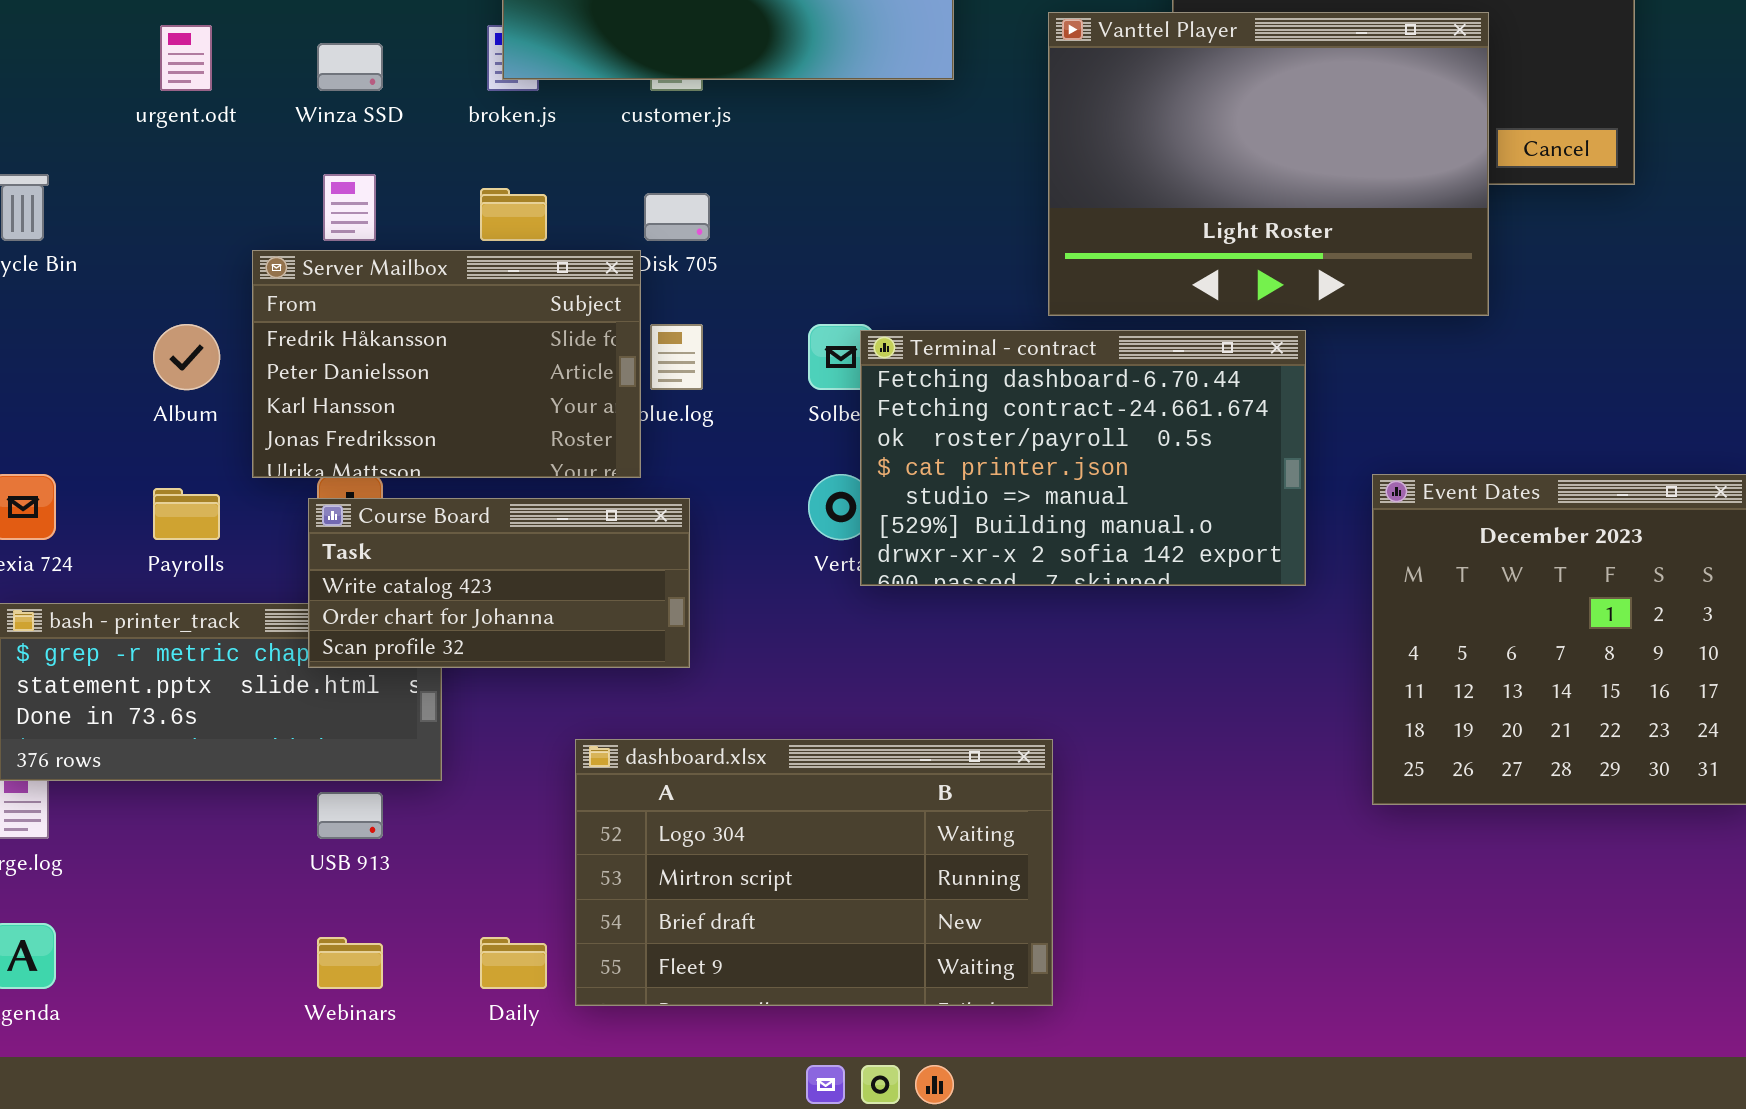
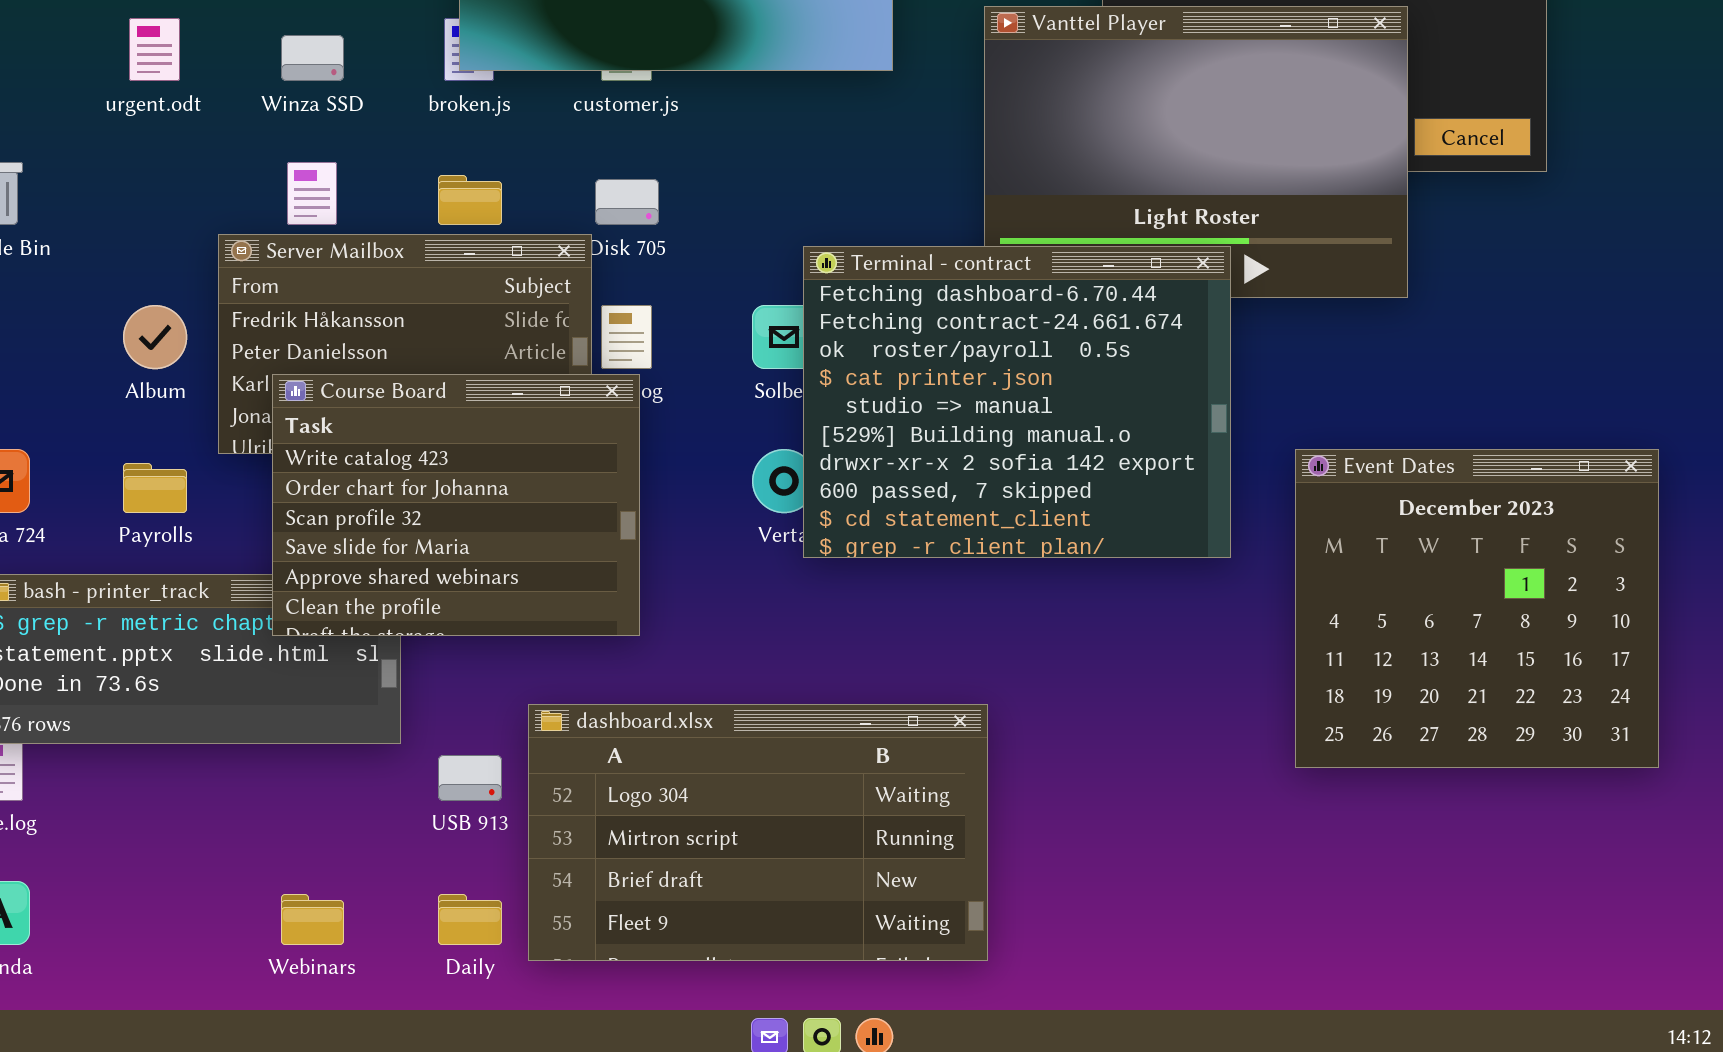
Terminal - contract: [860,330,1306,586] -> [803,246,1231,558], resized
Course Board: [308,498,690,668] -> [272,374,640,636], resized
USB 913: [317,792,383,839] -> [438,755,502,801], moved

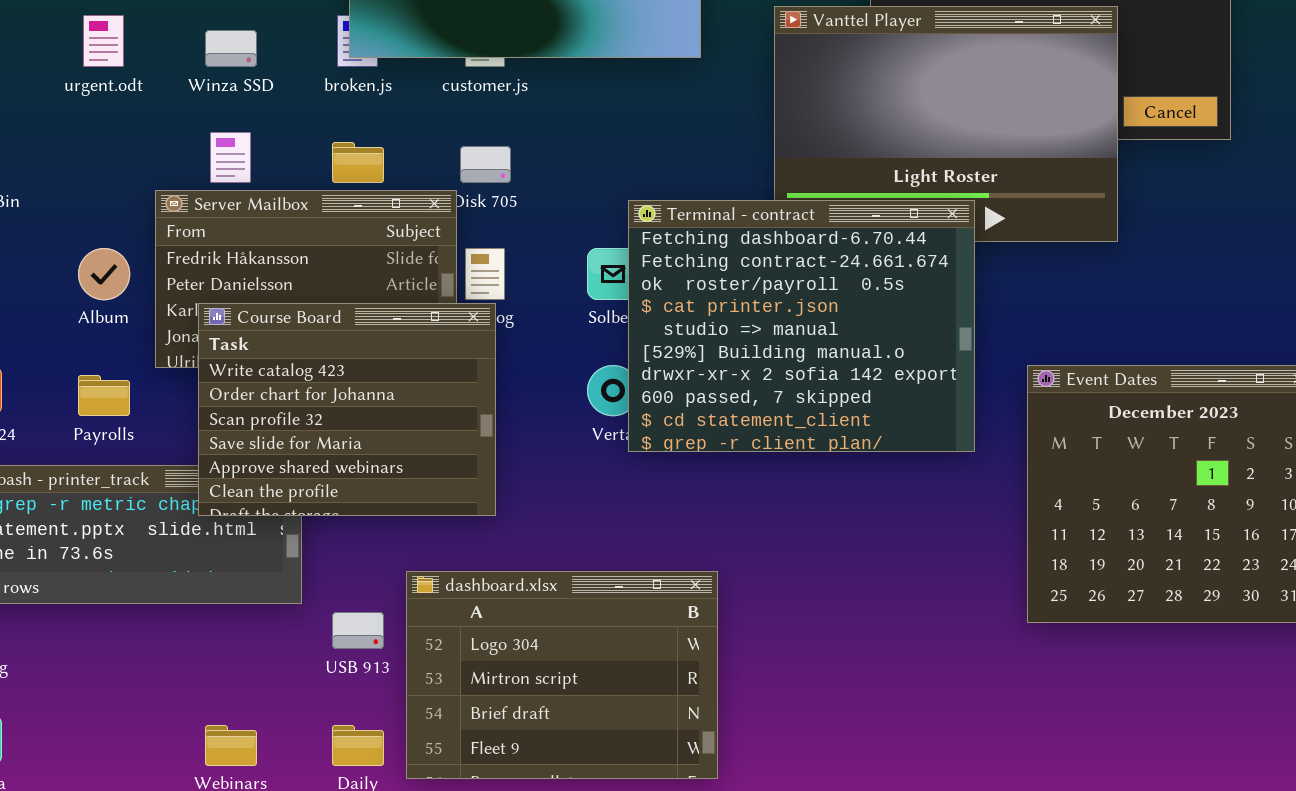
dashboard.xlsx: [528,704,988,961] -> [406,571,718,779], resized

